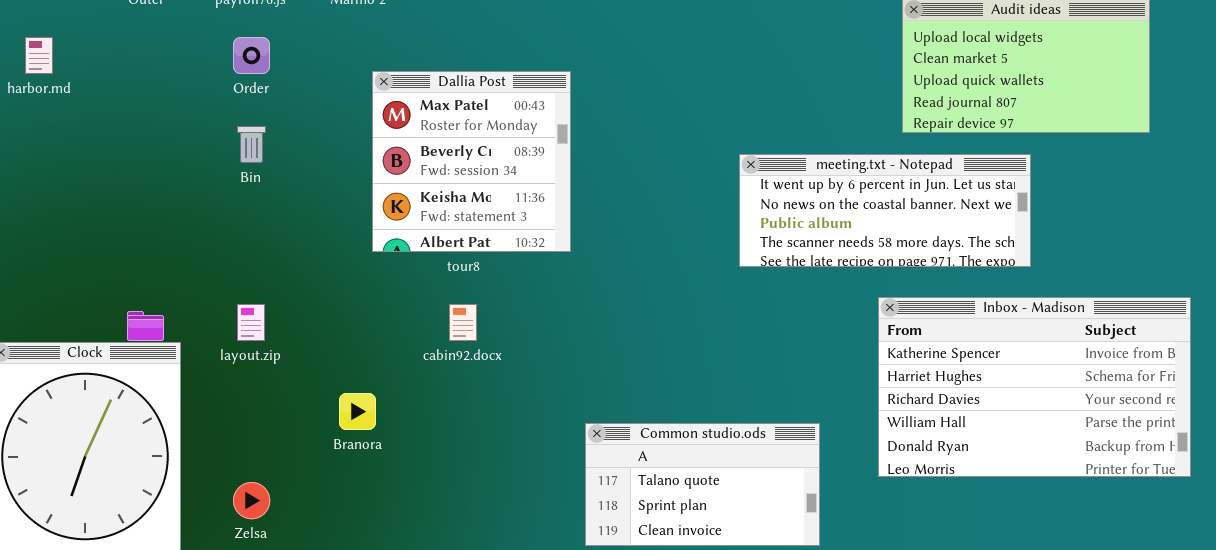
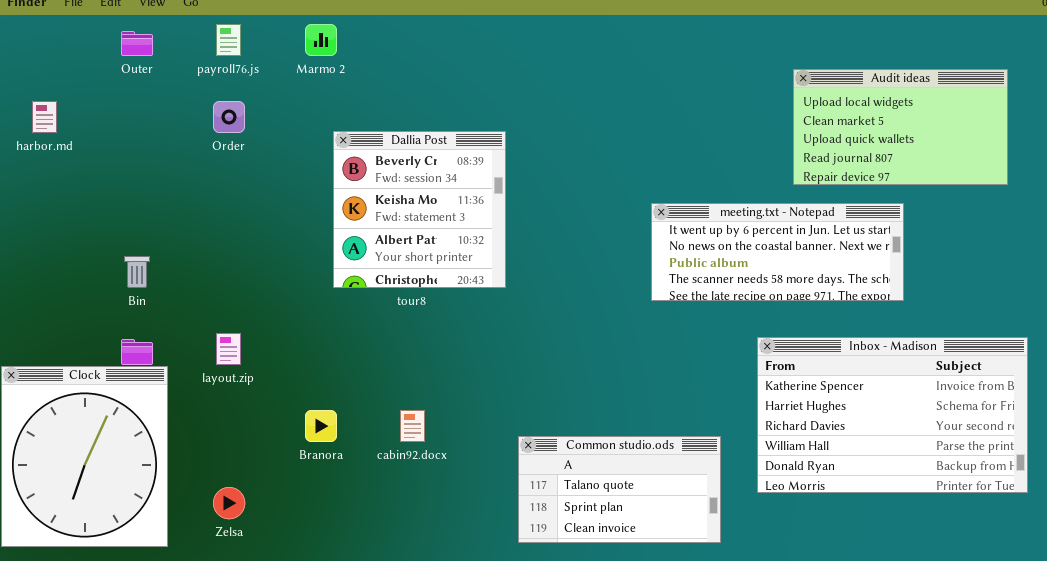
Dallia Post: [372,71,571,252] -> [333,131,506,288], scrolled down 1 row
Bin: [237,126,266,163] -> [124,256,150,288], moved
Inbox - Madison: [878,297,1191,477] -> [757,337,1028,493], moved
cabin92.docx: [449,304,477,341] -> [400,410,425,442], moved

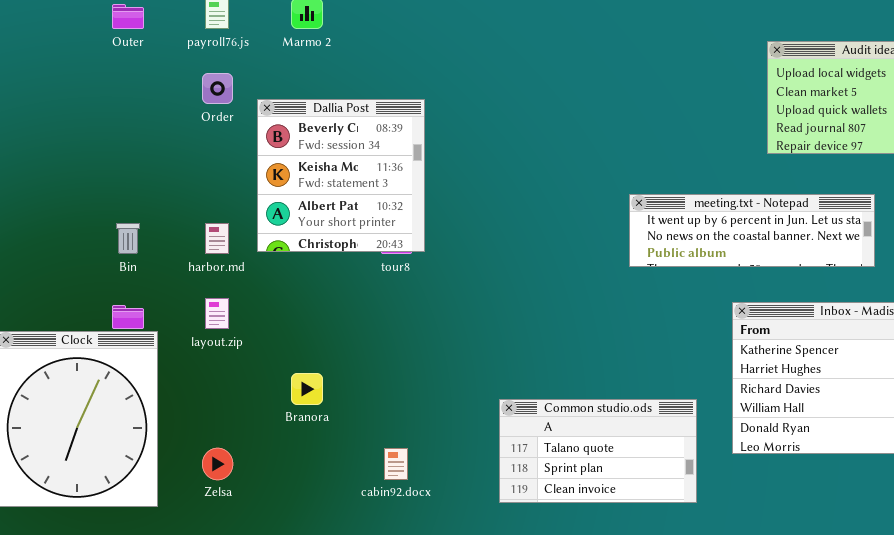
harbor.md: [32,101,57,133] -> [205,223,229,254], moved
Dallia Post: [333,131,506,288] -> [257,99,425,252], moved
meeting.txt - Notepad: [651,203,904,301] -> [629,194,875,267], resized
cabin92.docx: [400,410,425,442] -> [384,448,408,480], moved

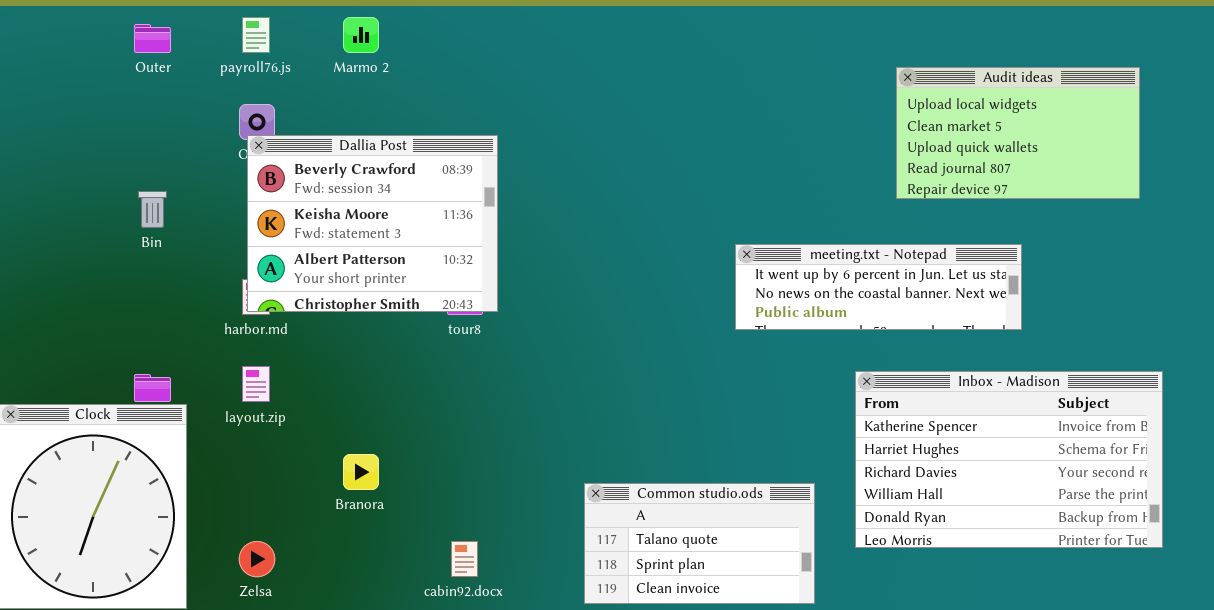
Dallia Post: [257,99,425,252] -> [247,135,498,312], resized
Bin: [116,223,140,254] -> [138,191,167,228], moved

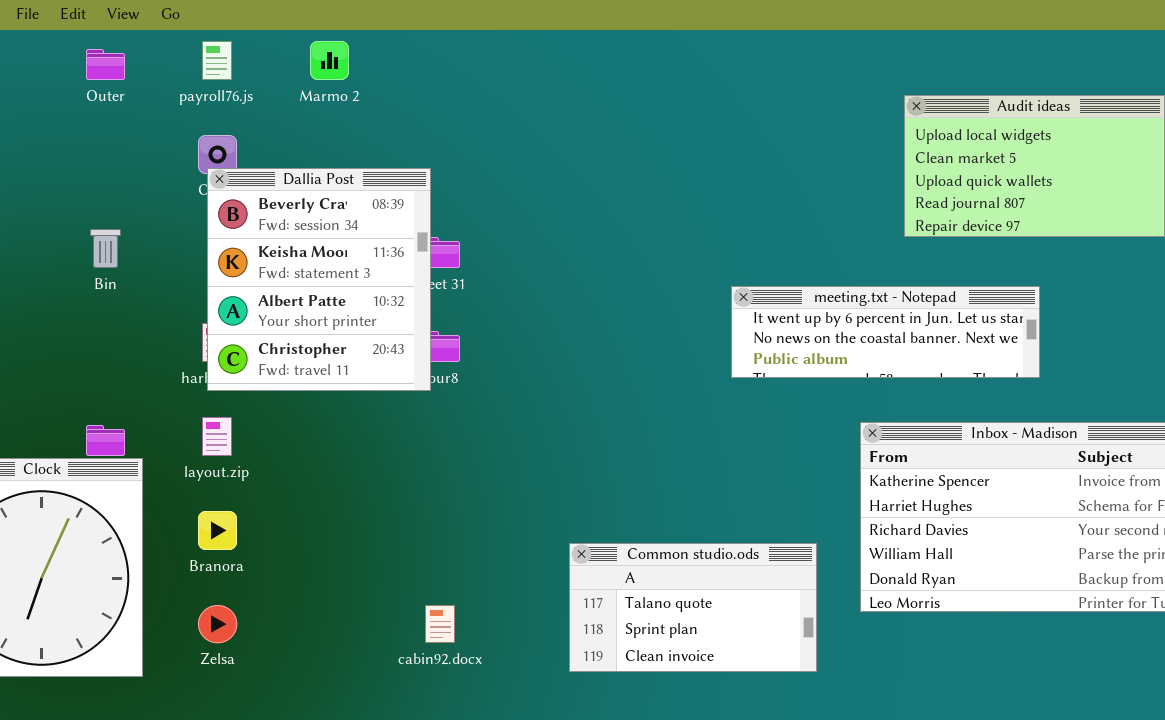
Dallia Post: [247,135,498,312] -> [207,168,431,391], resized
Branora: [343,454,379,490] -> [198,511,237,550], moved

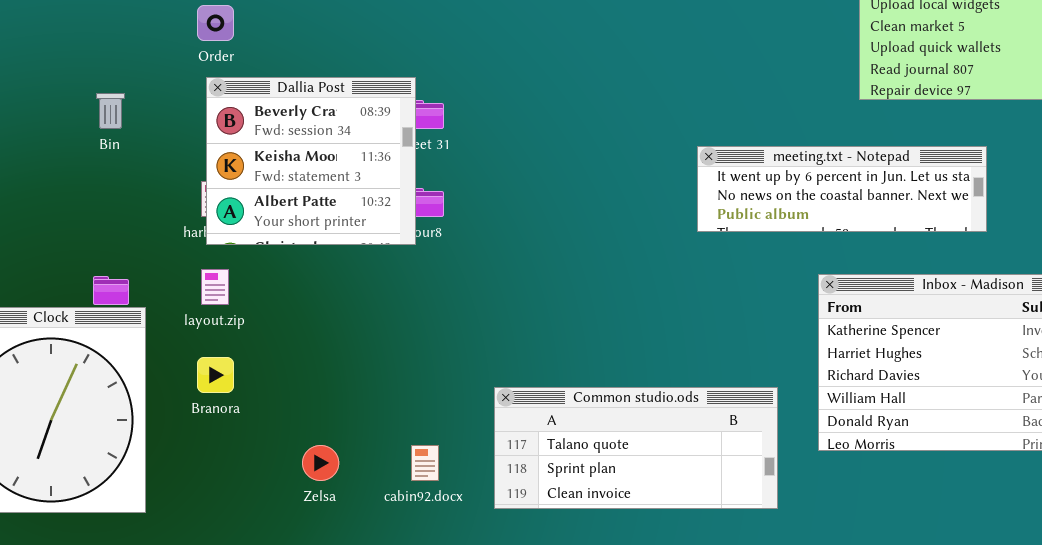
Dallia Post: [207,168,431,391] -> [206,77,416,245], resized
Common studio.ods: [569,543,817,672] -> [494,387,778,509], resized
Zelsa: [198,605,237,643] -> [302,445,339,481], moved

